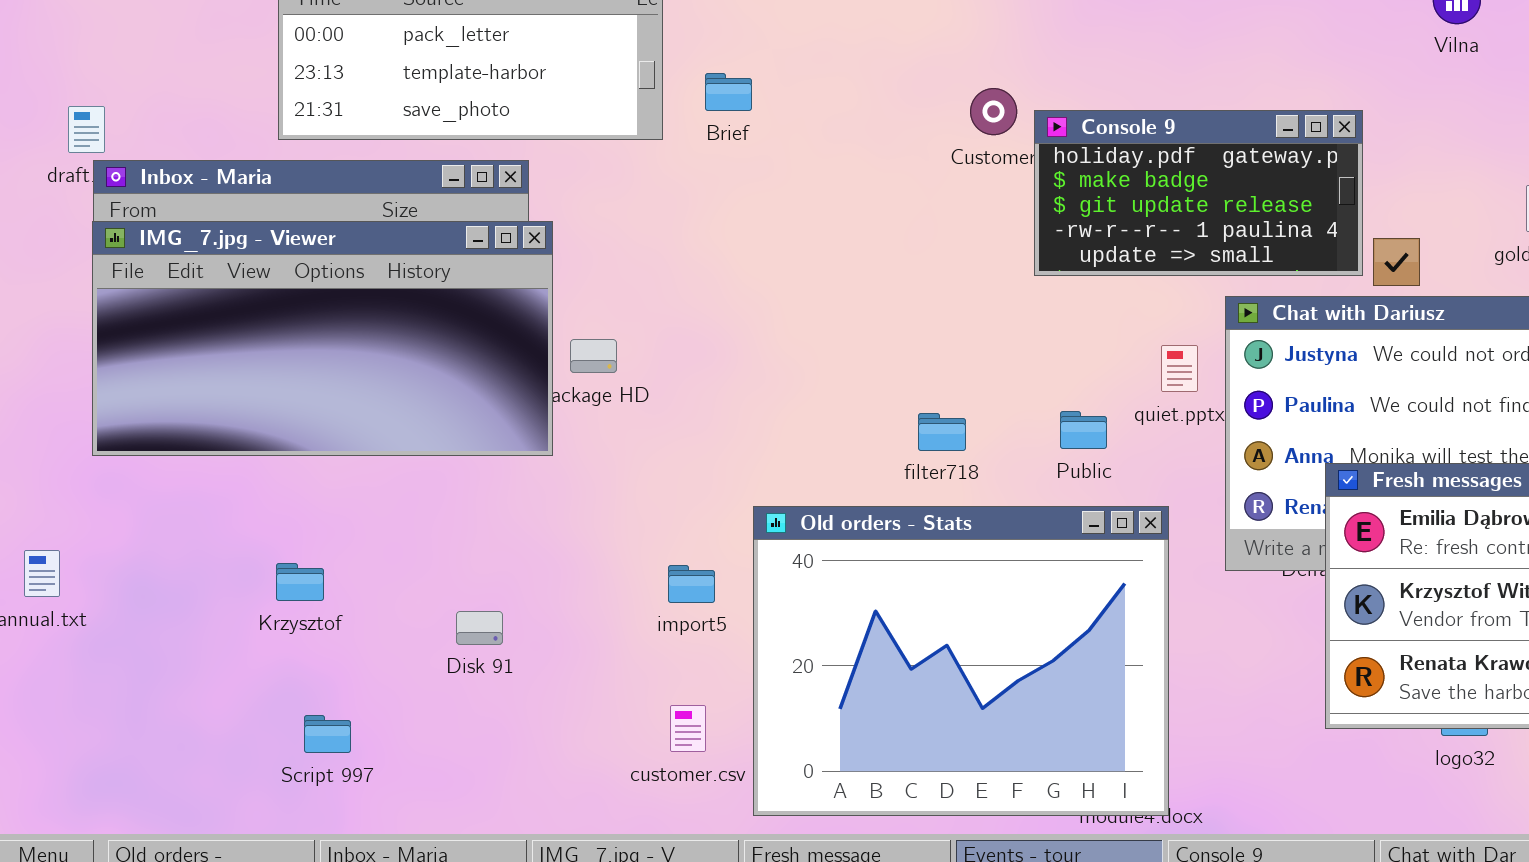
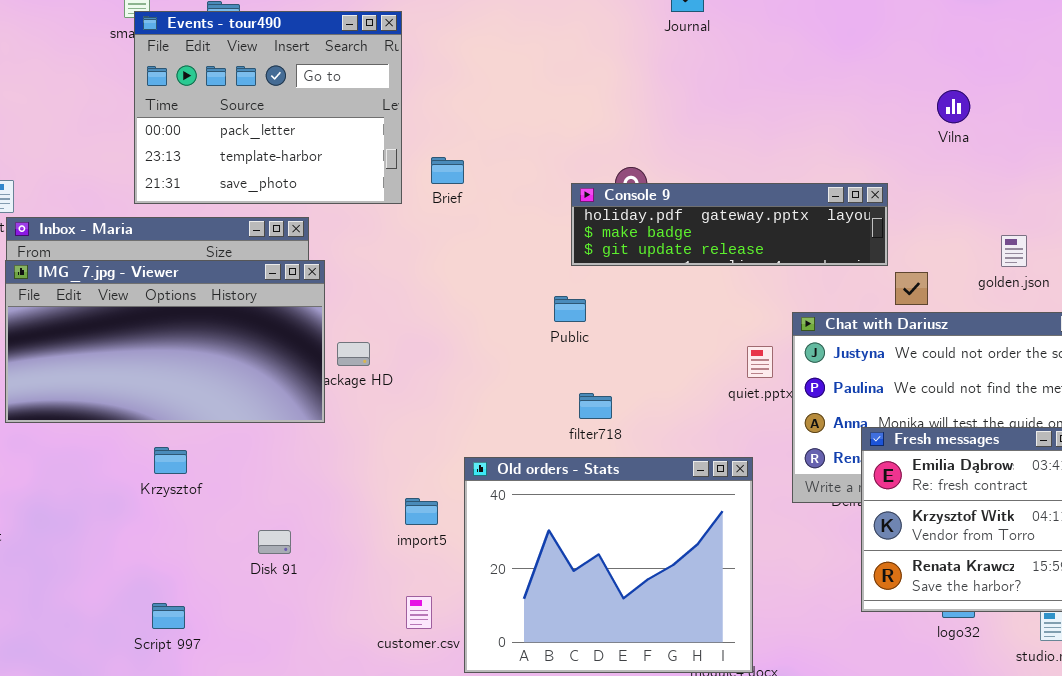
Console 9: [1034,110,1363,276] -> [571,183,888,266], resized
Public: [1060,411,1107,449] -> [554,296,586,322], moved
Krzysztof: [276,563,324,601] -> [154,447,187,474], moved

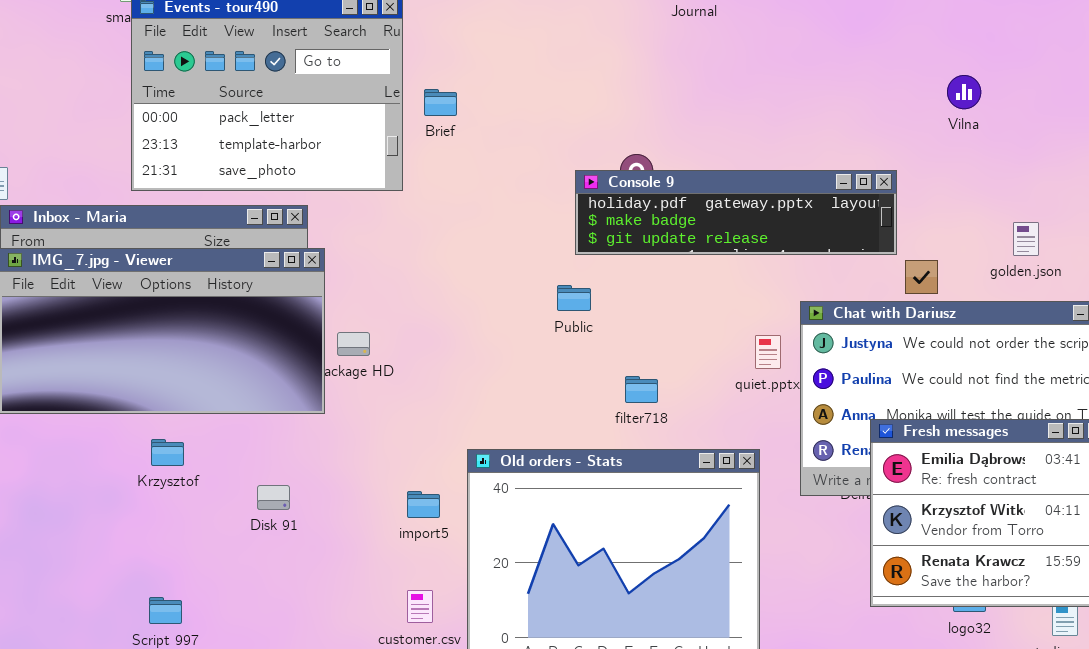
Brief: [431,157,464,184] -> [424,89,457,116], moved
filter718: [579,393,612,419] -> [625,376,658,403], moved
Disk 91: [258,530,291,554] -> [257,485,290,510], moved

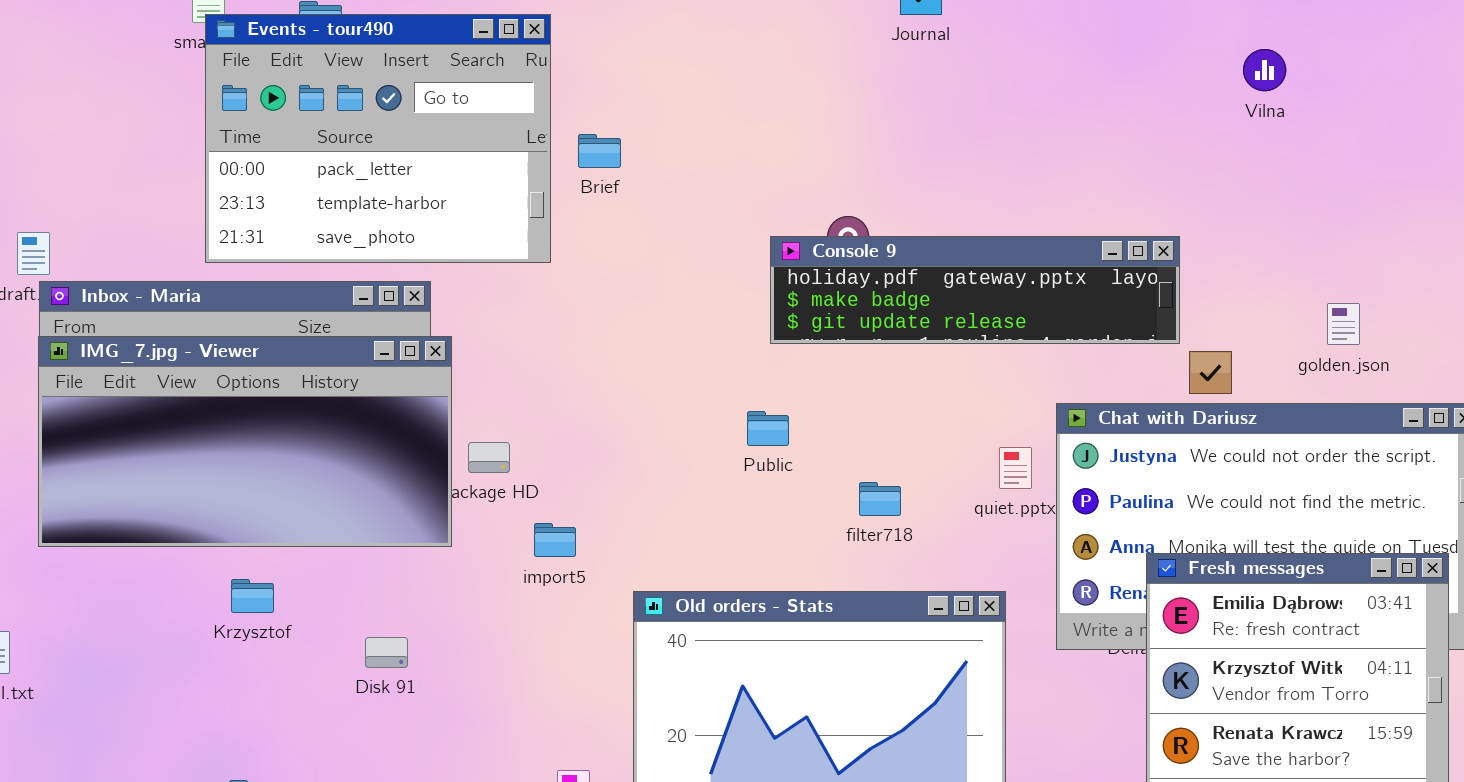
Vilna: [947,75,981,109] -> [1243,49,1286,91], moved
Public: [557,285,591,311] -> [747,411,789,446], moved
filter718: [625,376,658,403] -> [859,482,901,516], moved
import5: [407,491,440,518] -> [534,523,576,557], moved

